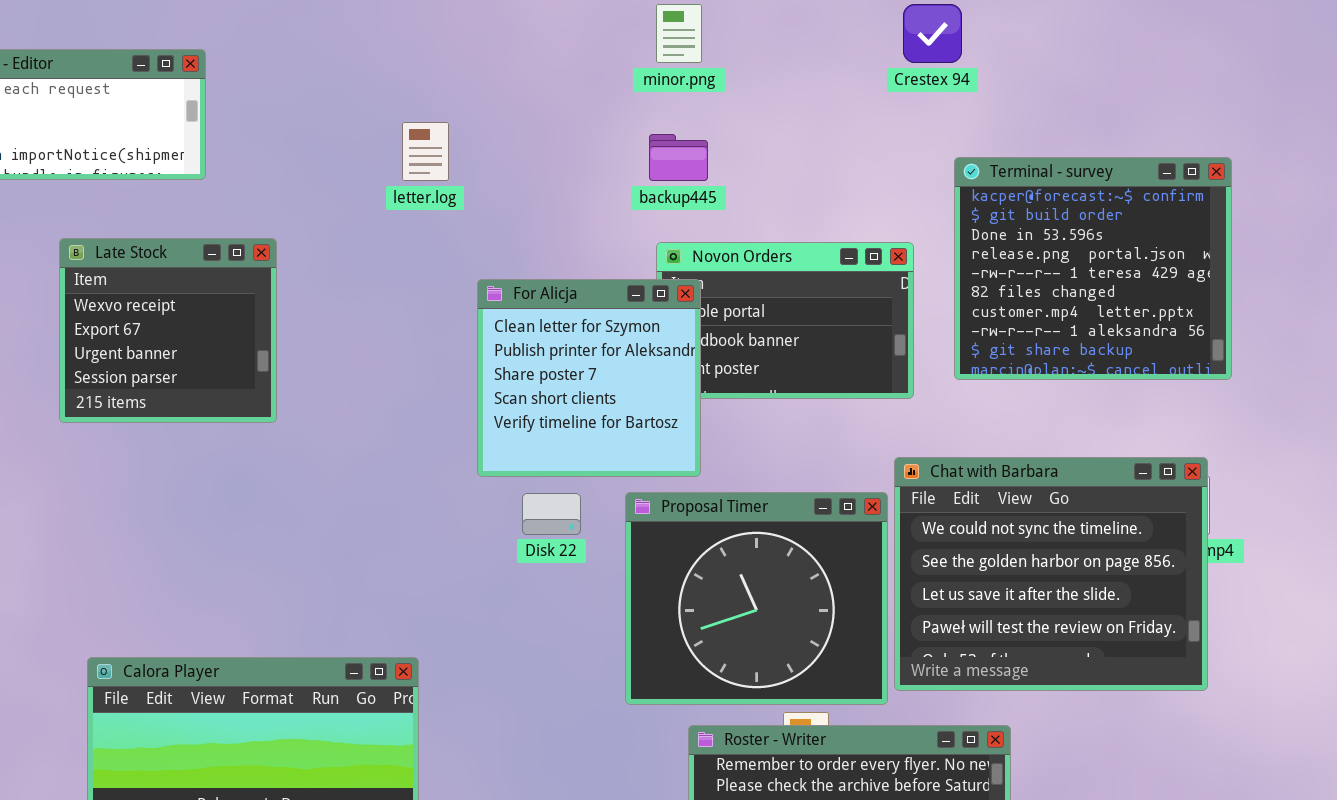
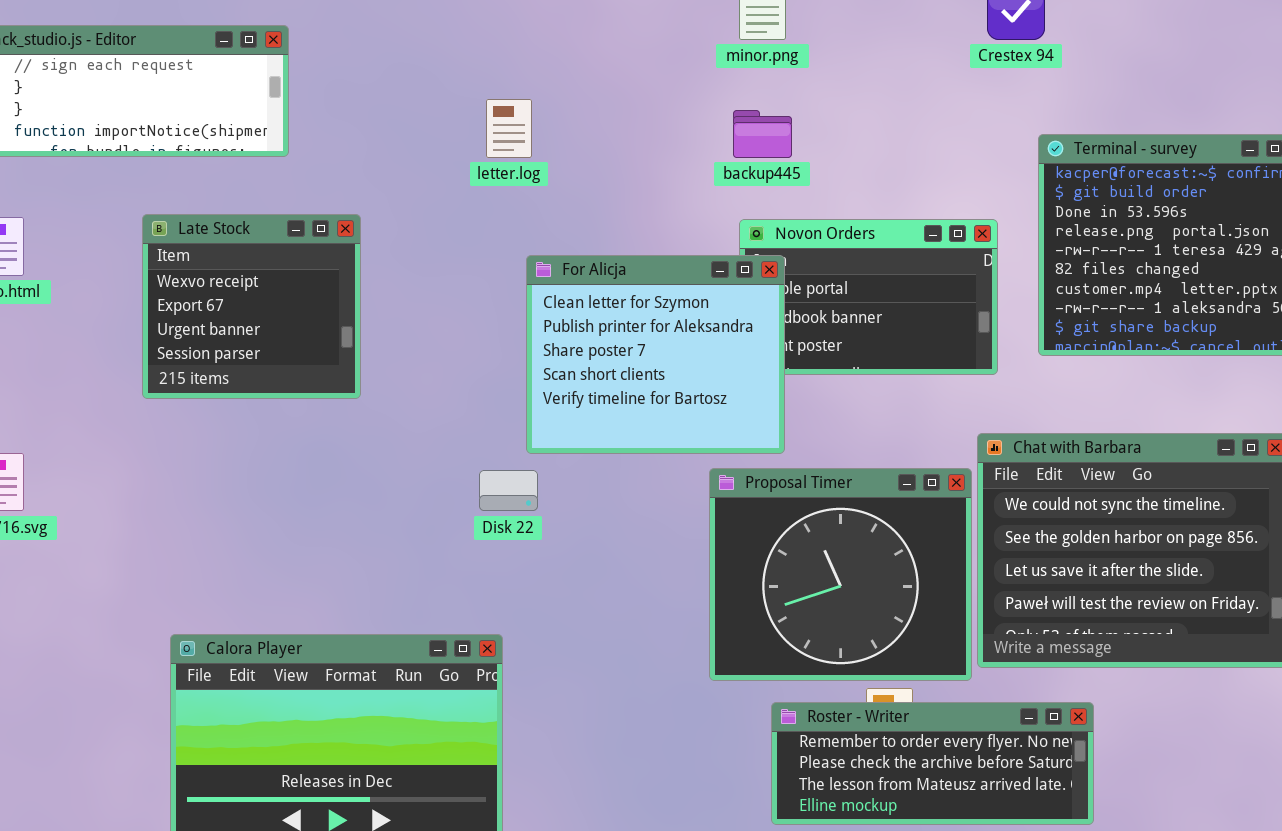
For Alicja: [477,279,701,477] -> [526,255,785,454], resized
Disk 22: [522,493,581,535] -> [479,470,538,511], moved

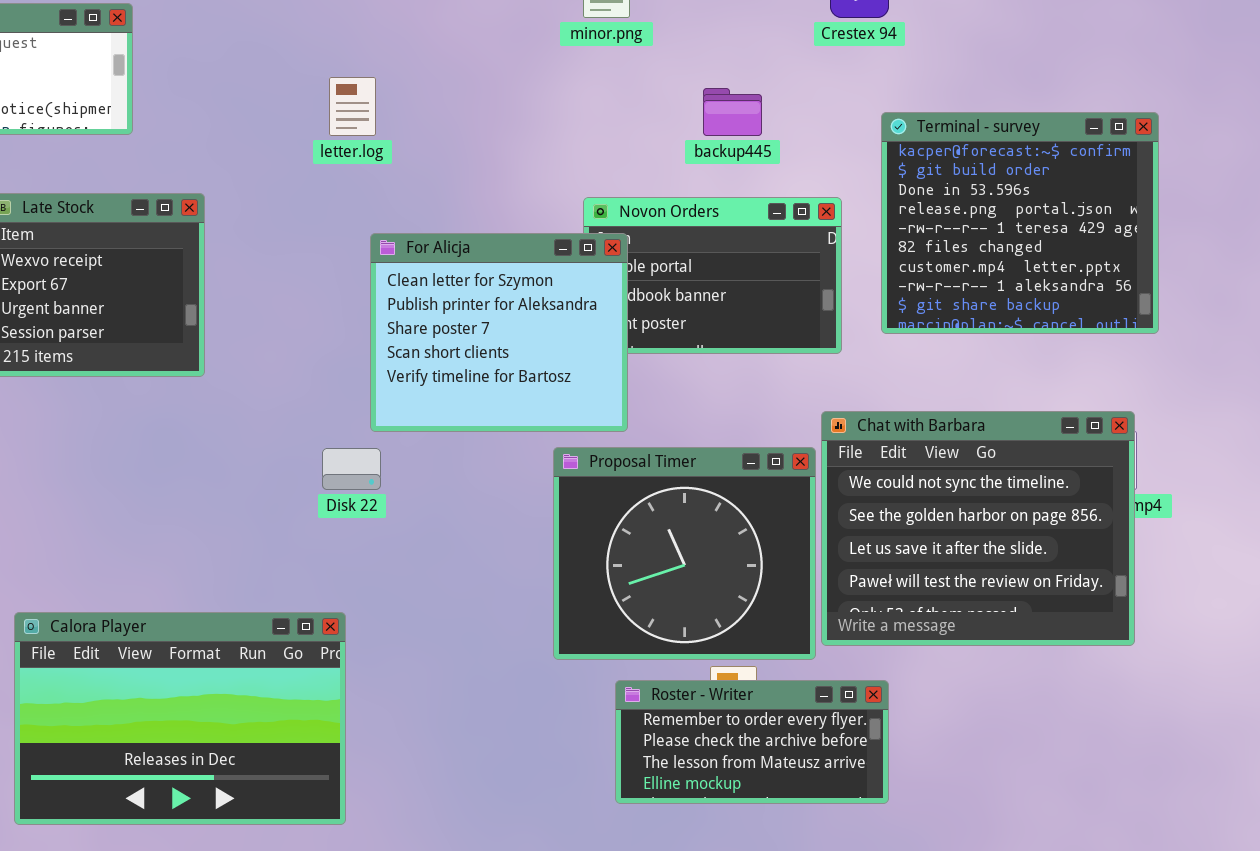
backup445: [733,110,792,158] -> [703,88,762,136], moved
Roster - Writer: [771,702,1094,825] -> [615,680,889,804], resized

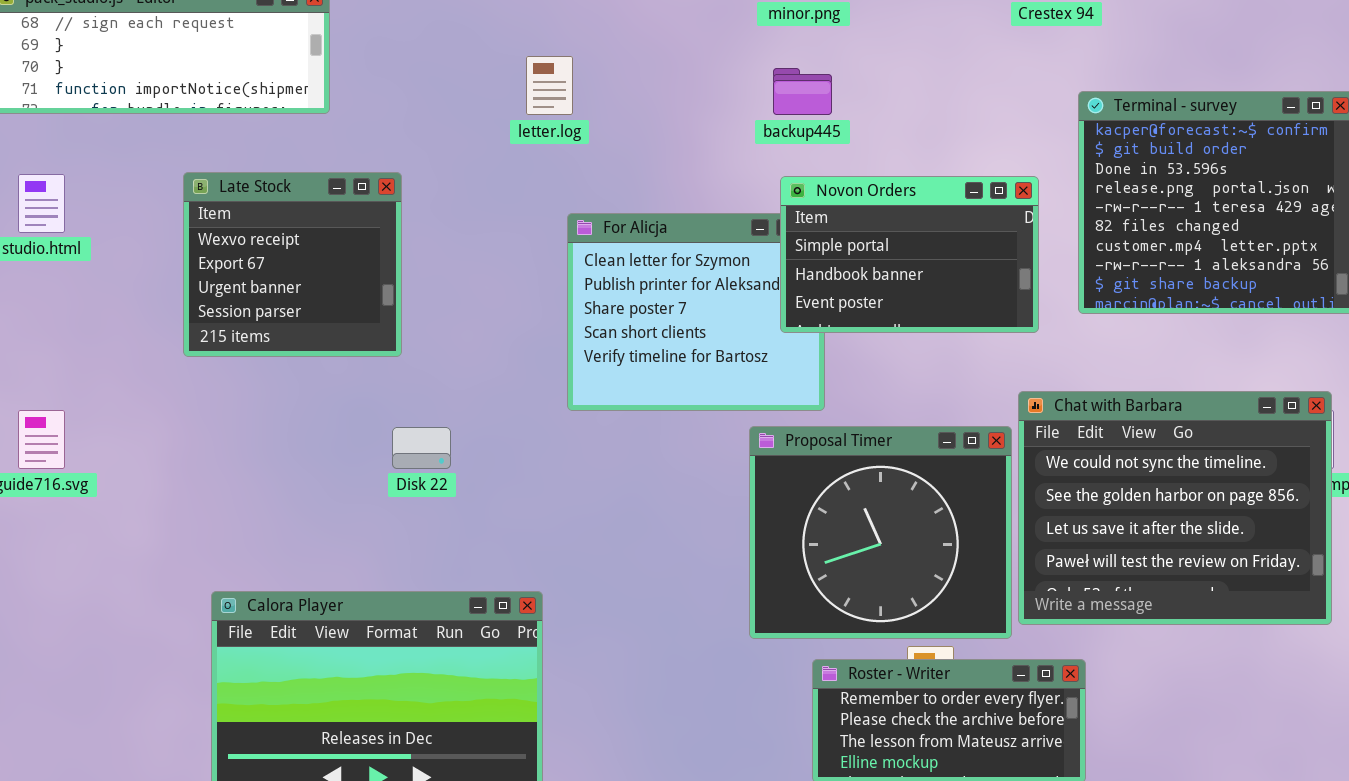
backup445: [703,88,762,136] -> [773,68,832,115], moved
Novon Orders: [583,197,842,354] -> [780,176,1039,333], raised
Disk 22: [322,448,381,490] -> [392,427,451,469], moved

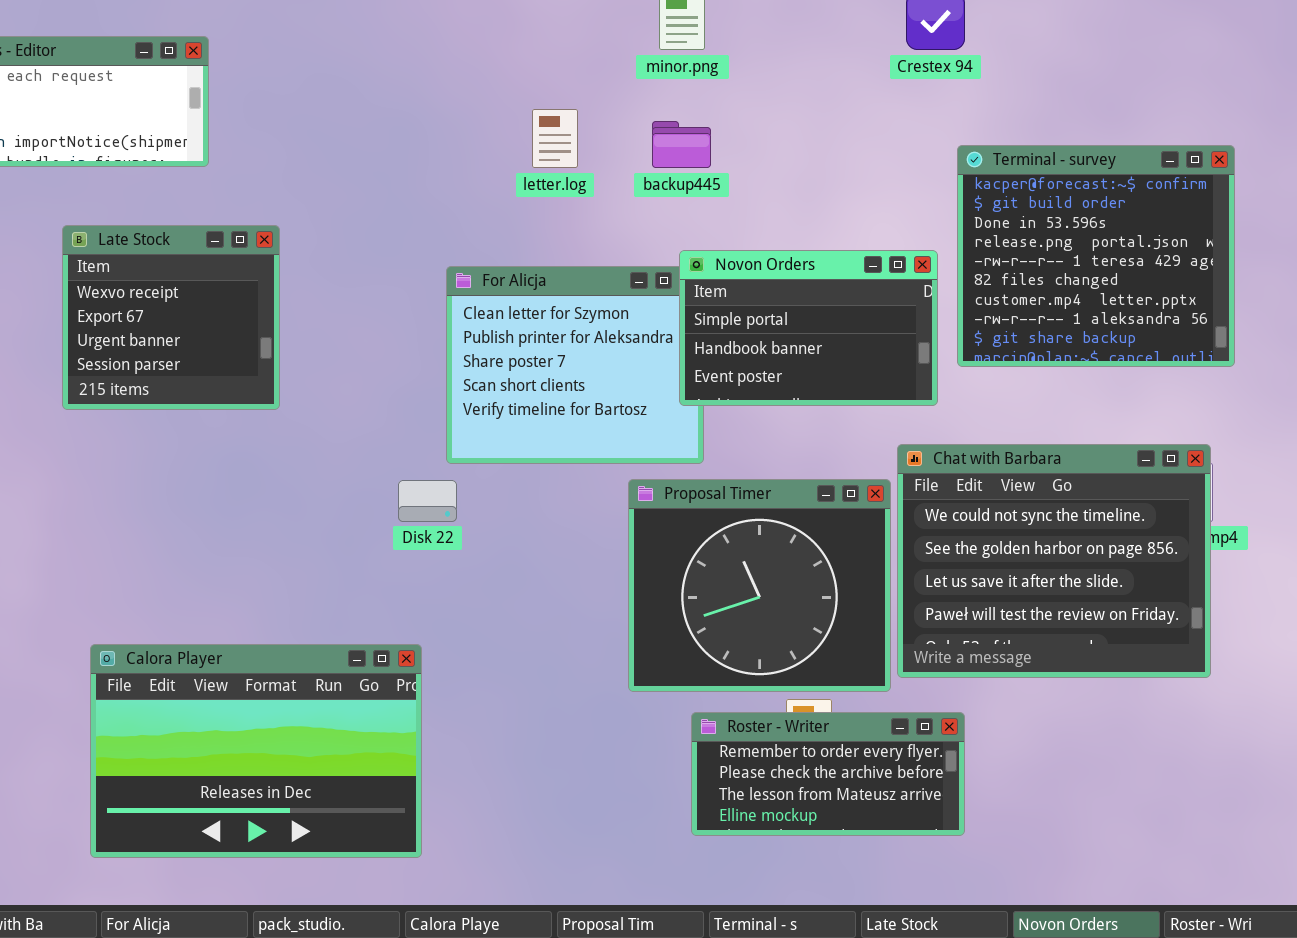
letter.log: [526,56,573,115] -> [532,109,578,168], moved
Novon Orders: [780,176,1039,333] -> [679,250,938,406], moved
Disk 22: [392,427,451,469] -> [398,480,457,522], moved

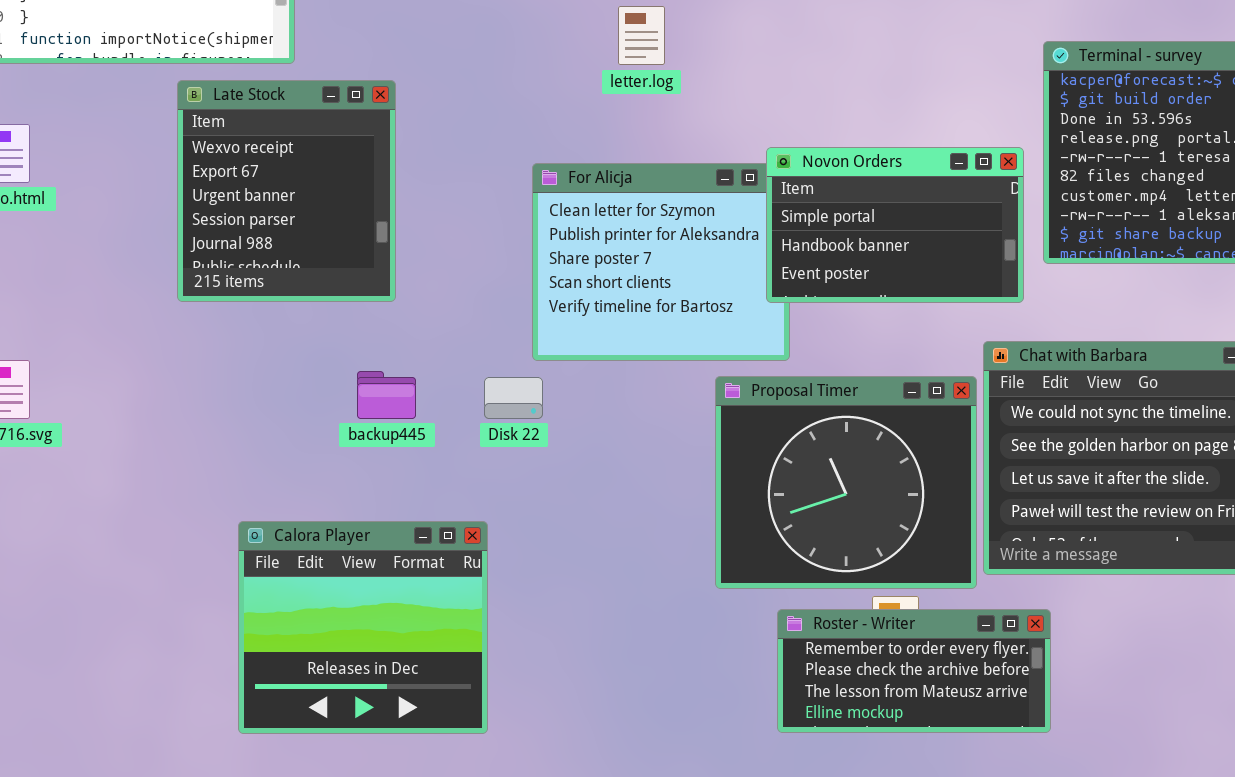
backup445: [652,121,711,168] -> [357,371,416,419], moved
Late Stock: [62,225,280,410] -> [177,80,396,302], moved, resized
Calora Player: [90,644,422,858] -> [238,521,488,734], moved, resized

